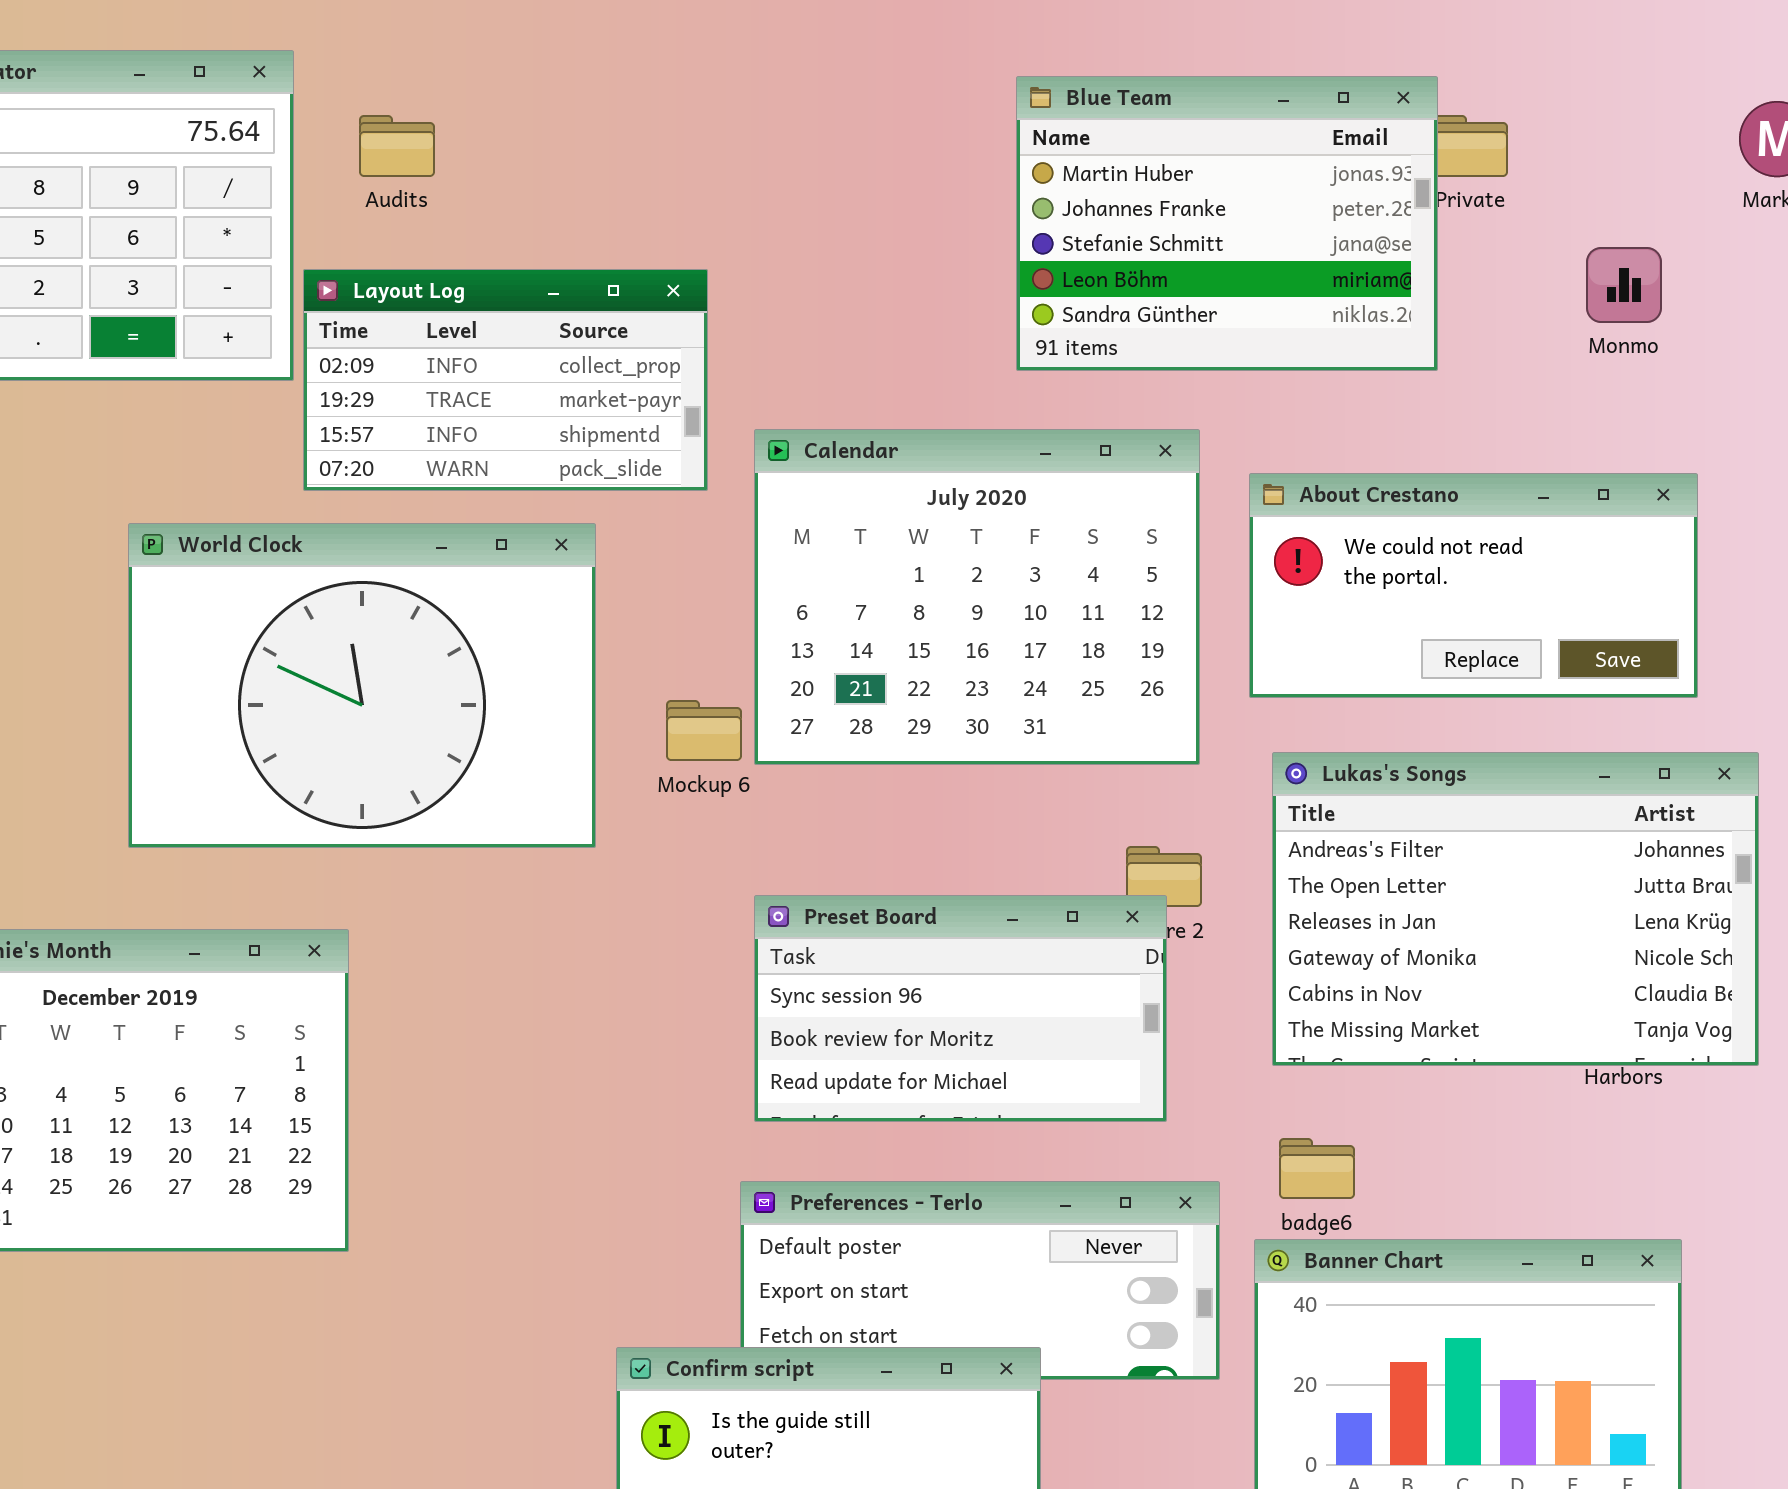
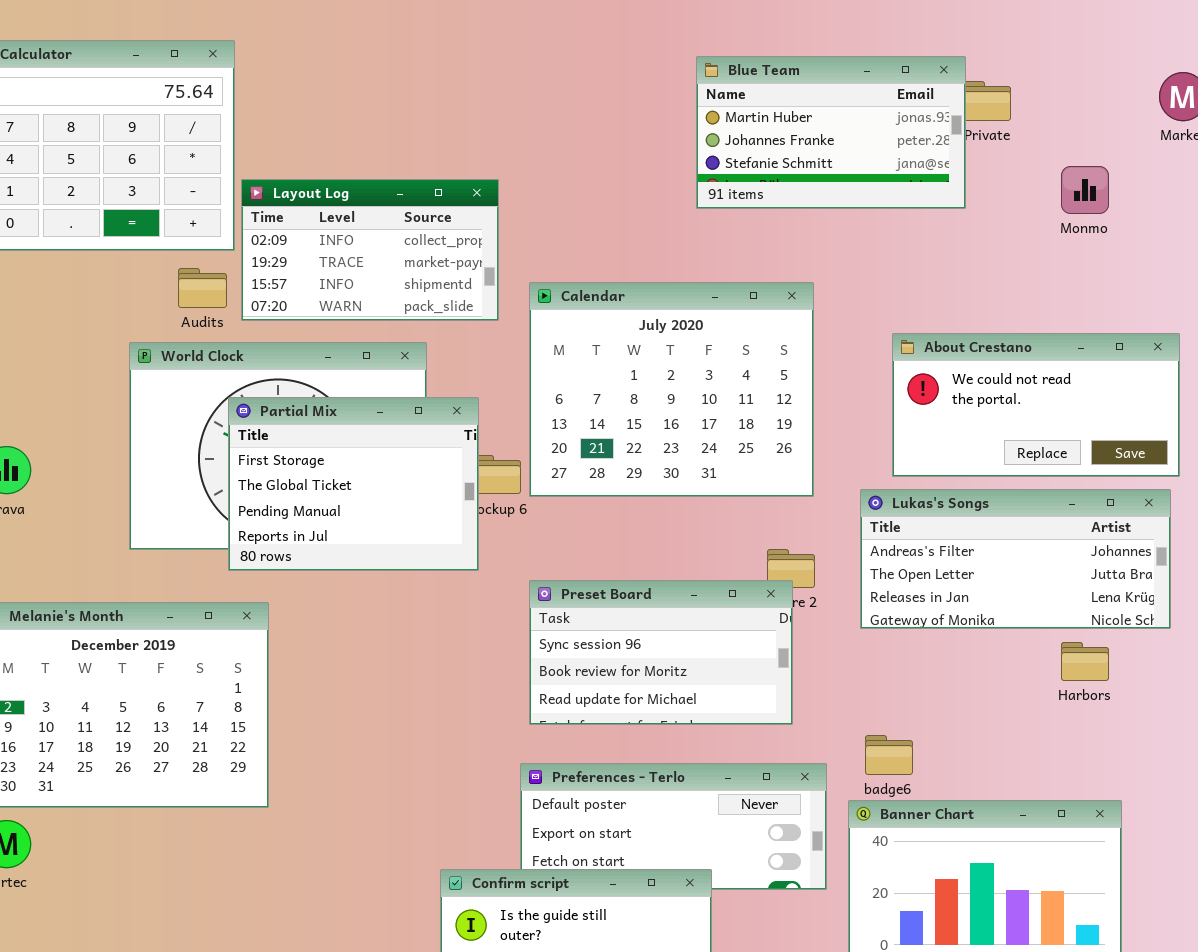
Blue Team: [1016,76,1438,371] -> [696,56,966,209], resized
Audits: [359,115,435,177] -> [178,268,227,308], moved
About Crestano: [1249,473,1698,698] -> [892,333,1180,477], moved
Partial Mix: none -> [228,397,479,571], opened
Lukas's Songs: [1272,752,1759,1066] -> [860,489,1171,629], resized

